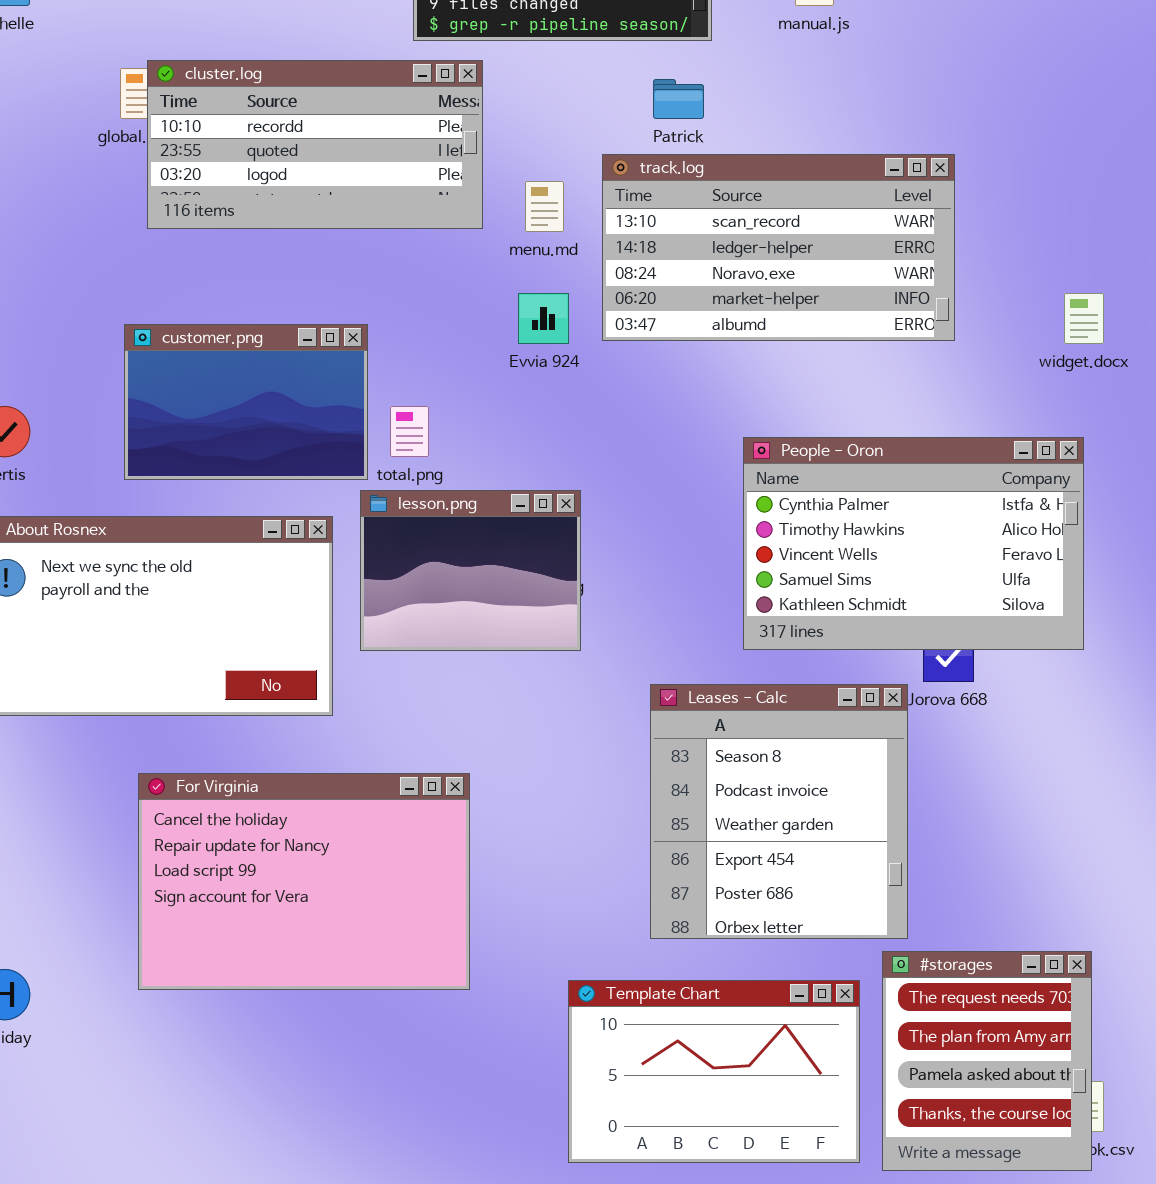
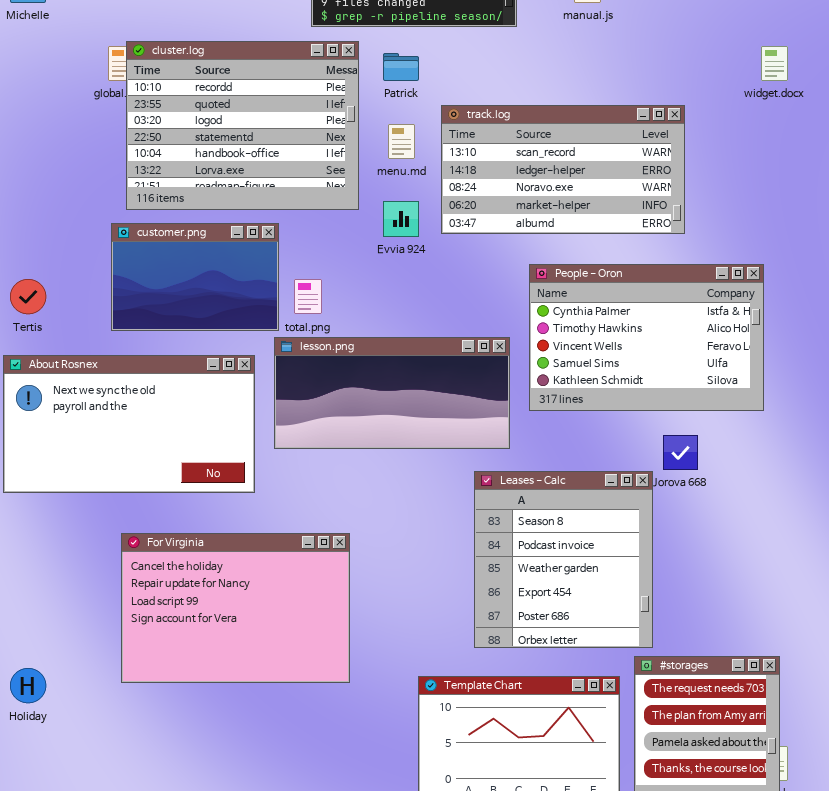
cluster.log: [147,60,483,229] -> [126,41,359,210], resized
Patrick: [653,79,704,119] -> [383,53,419,81], moved
widget.docx: [1064,293,1104,344] -> [761,46,788,81], moved
People - Oron: [743,437,1084,650] -> [529,264,764,411], moved
lesson.png: [360,490,581,651] -> [274,337,510,449], resized

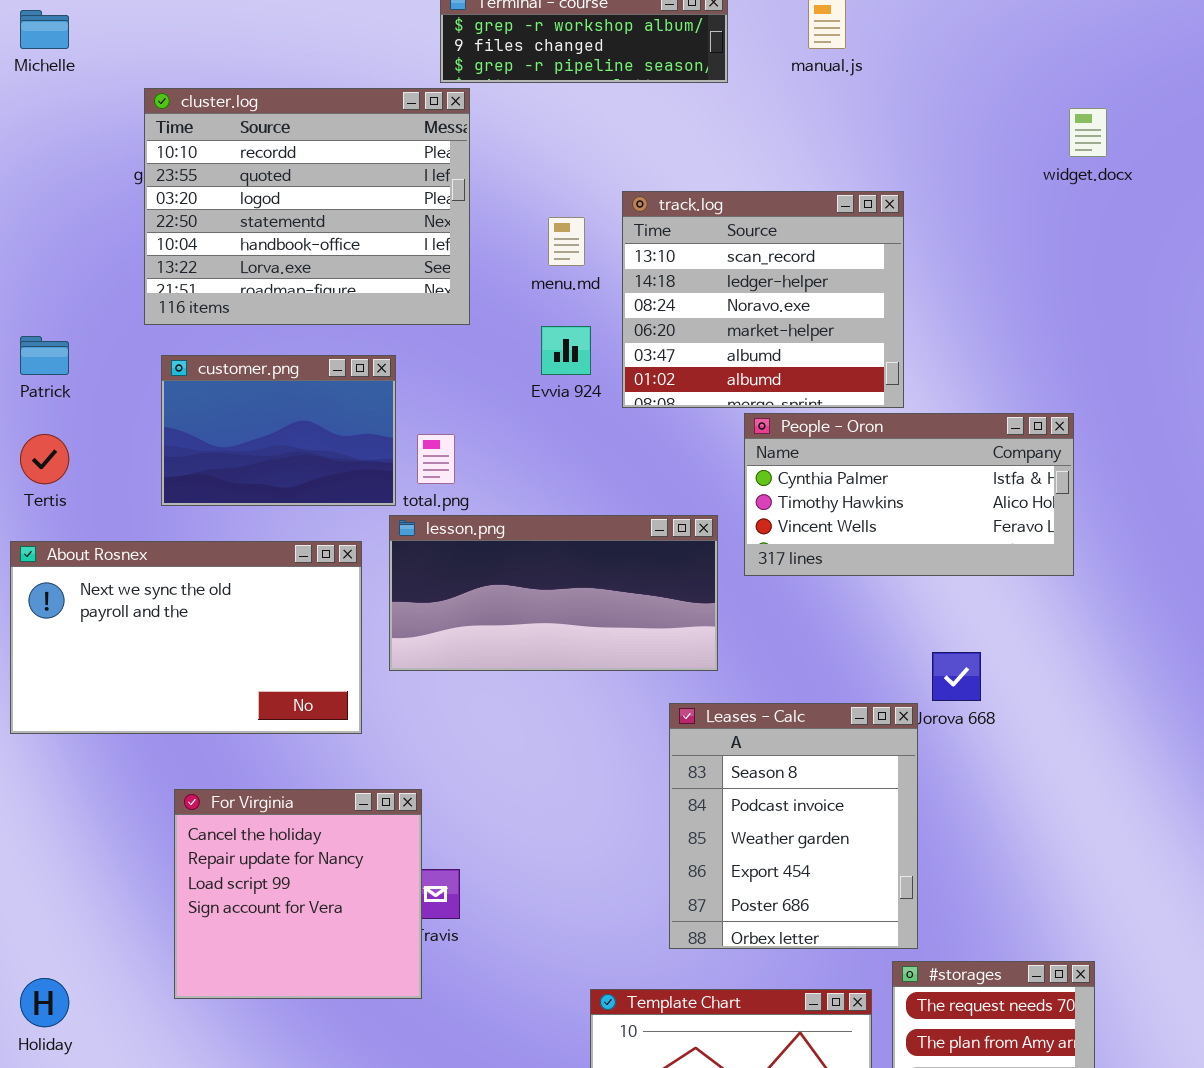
cluster.log: [126,41,359,210] -> [144,88,470,325], moved
Patrick: [383,53,419,81] -> [20,336,69,375], moved
track.log: [441,105,685,234] -> [622,191,904,408], resized
People - Oron: [529,264,764,411] -> [744,413,1074,576], resized
For Virginia: [121,533,350,683] -> [174,789,422,999], resized

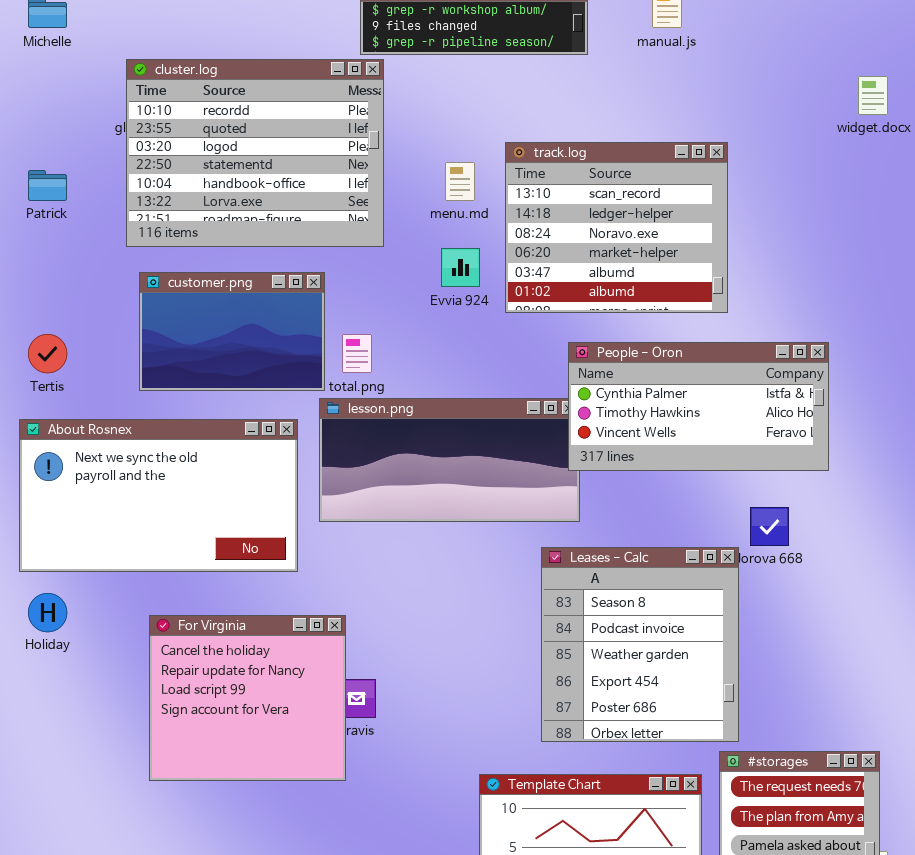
Patrick: [20,336,69,375] -> [28,170,67,201], moved
People - Oron: [744,413,1074,576] -> [568,342,829,471], moved
Holiday: [20,978,69,1027] -> [28,593,67,632], moved

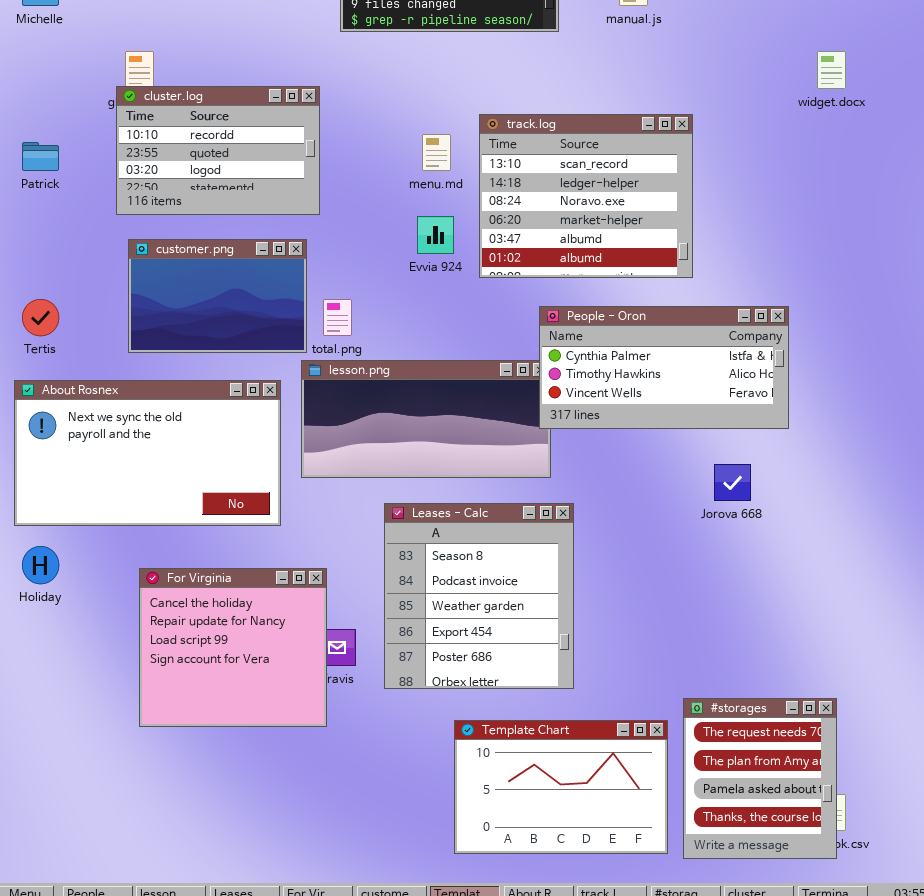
cluster.log: [126,59,384,247] -> [116,86,320,215], resized
Leases - Calc: [541,547,739,742] -> [384,503,574,689], moved

